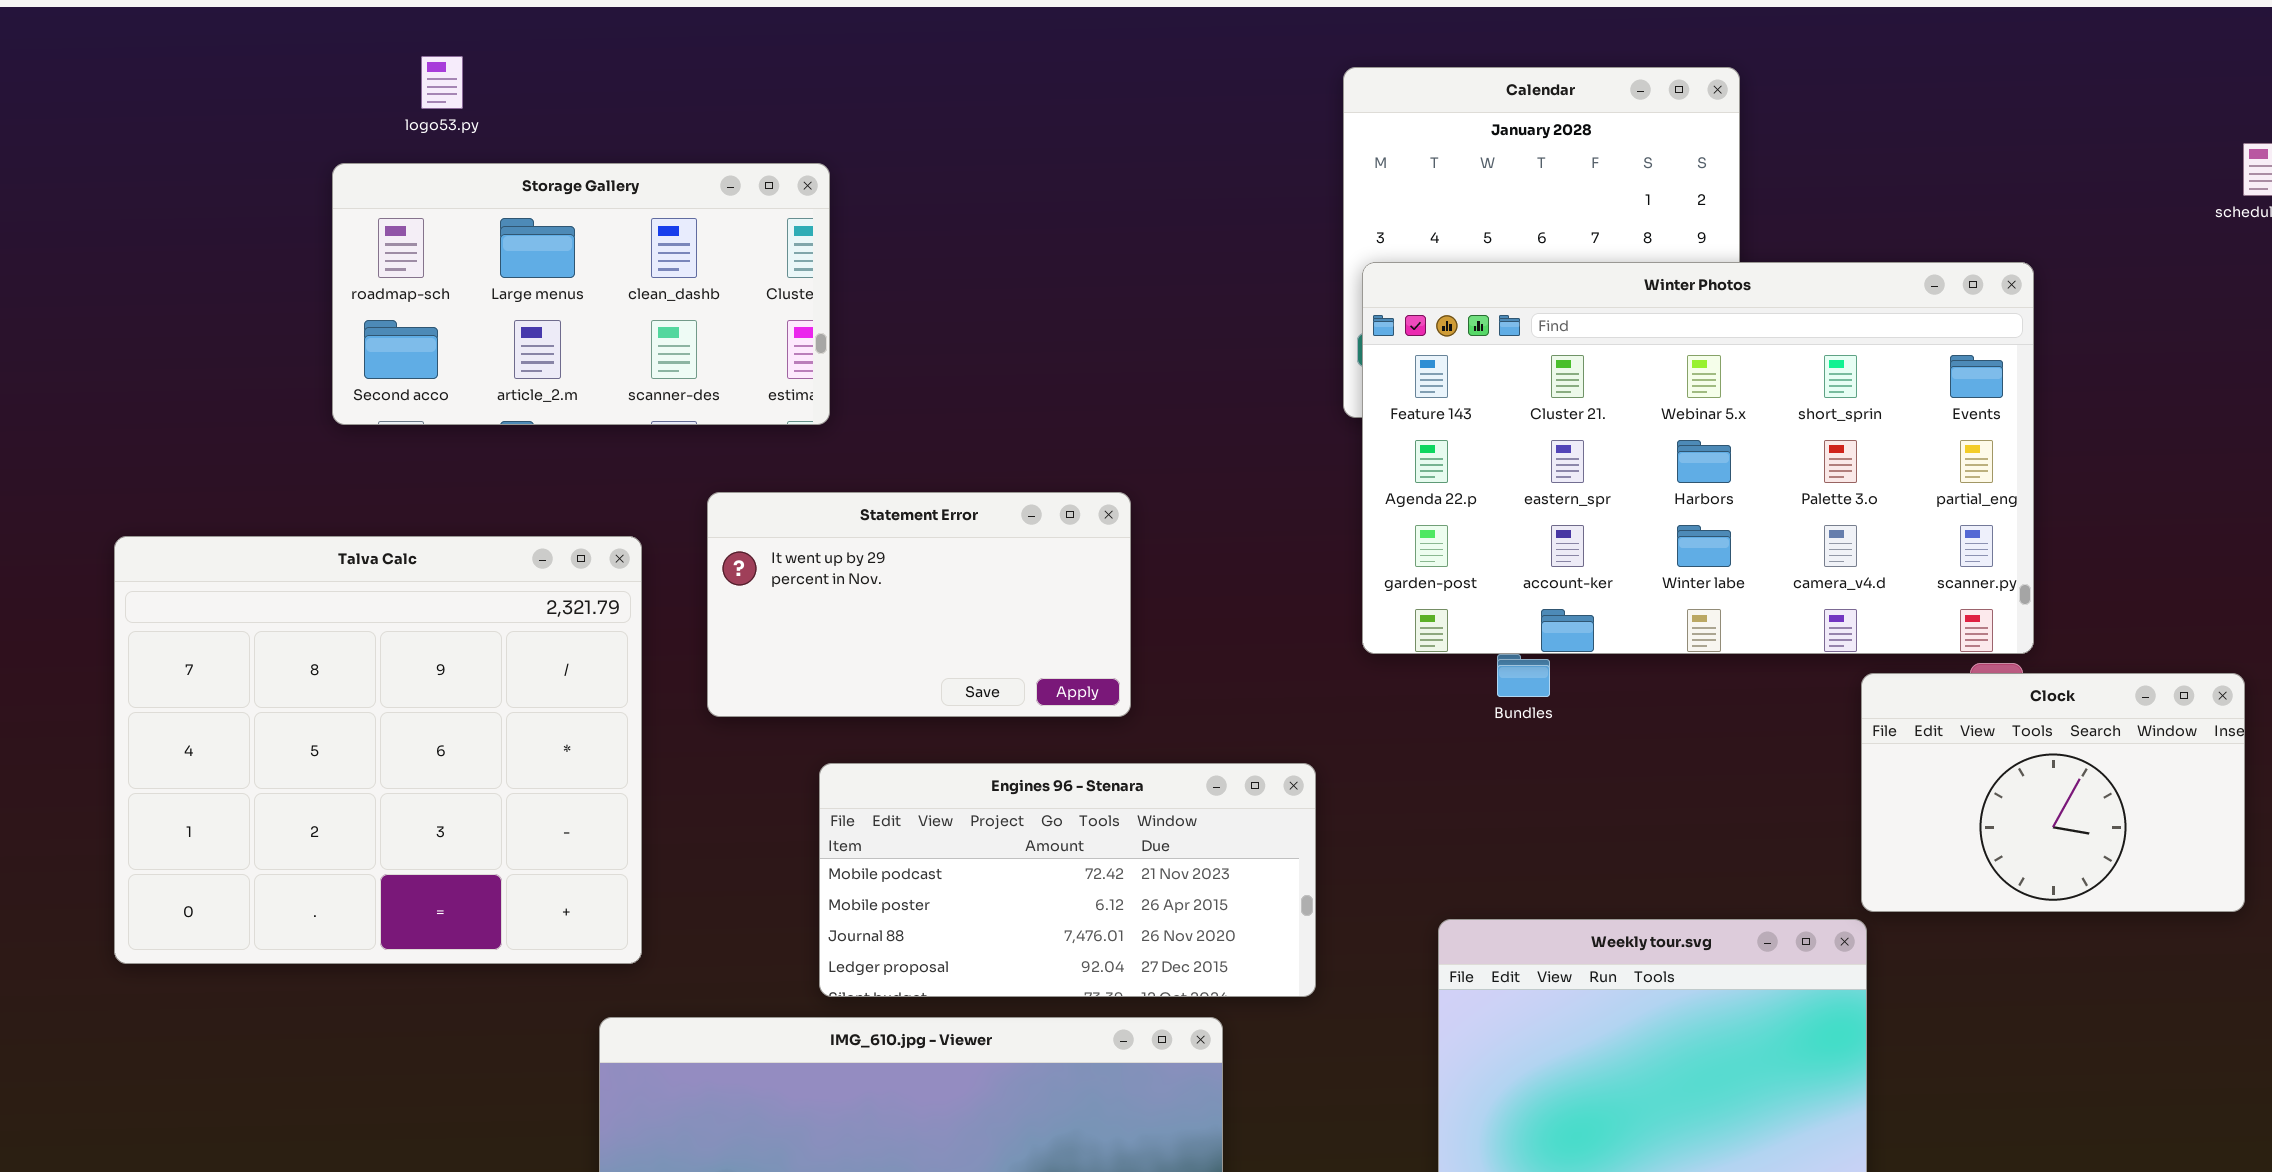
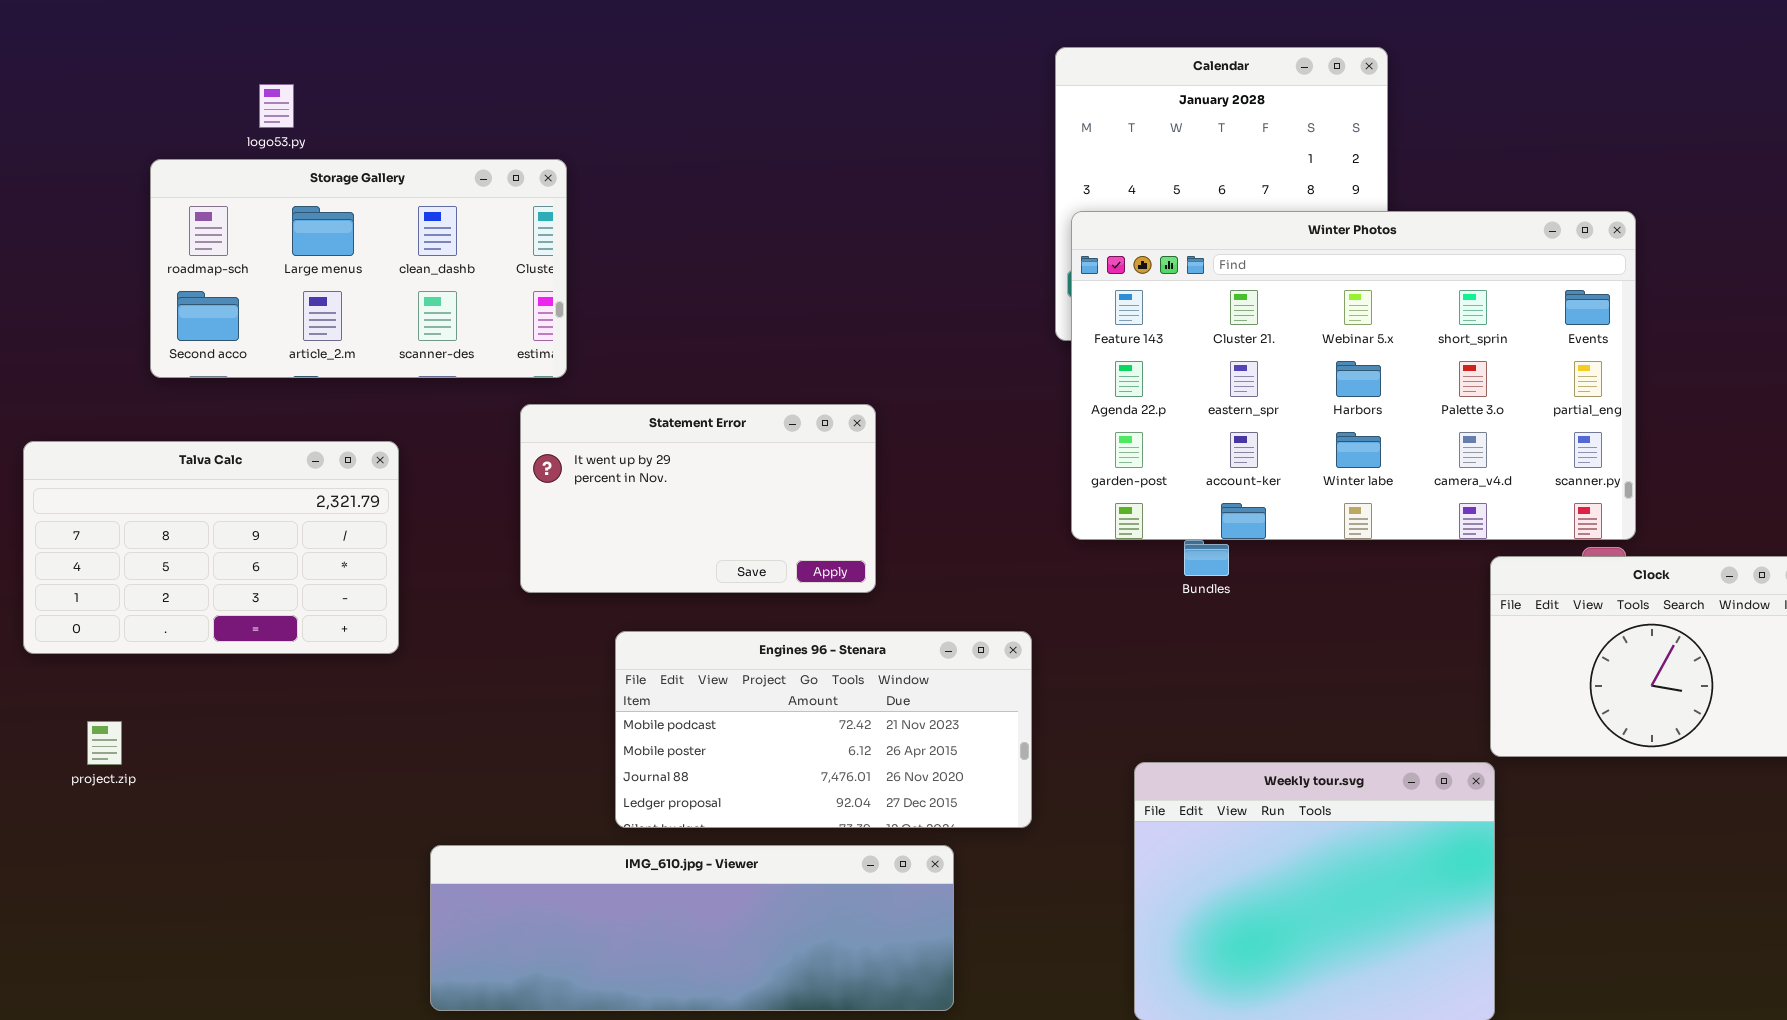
logo53.py: [421,56,463,109] -> [259,84,294,128], moved
Storage Gallery: [332,163,830,425] -> [150,159,567,378], moved
Talva Calc: [114,536,642,964] -> [23,441,399,654], resized

